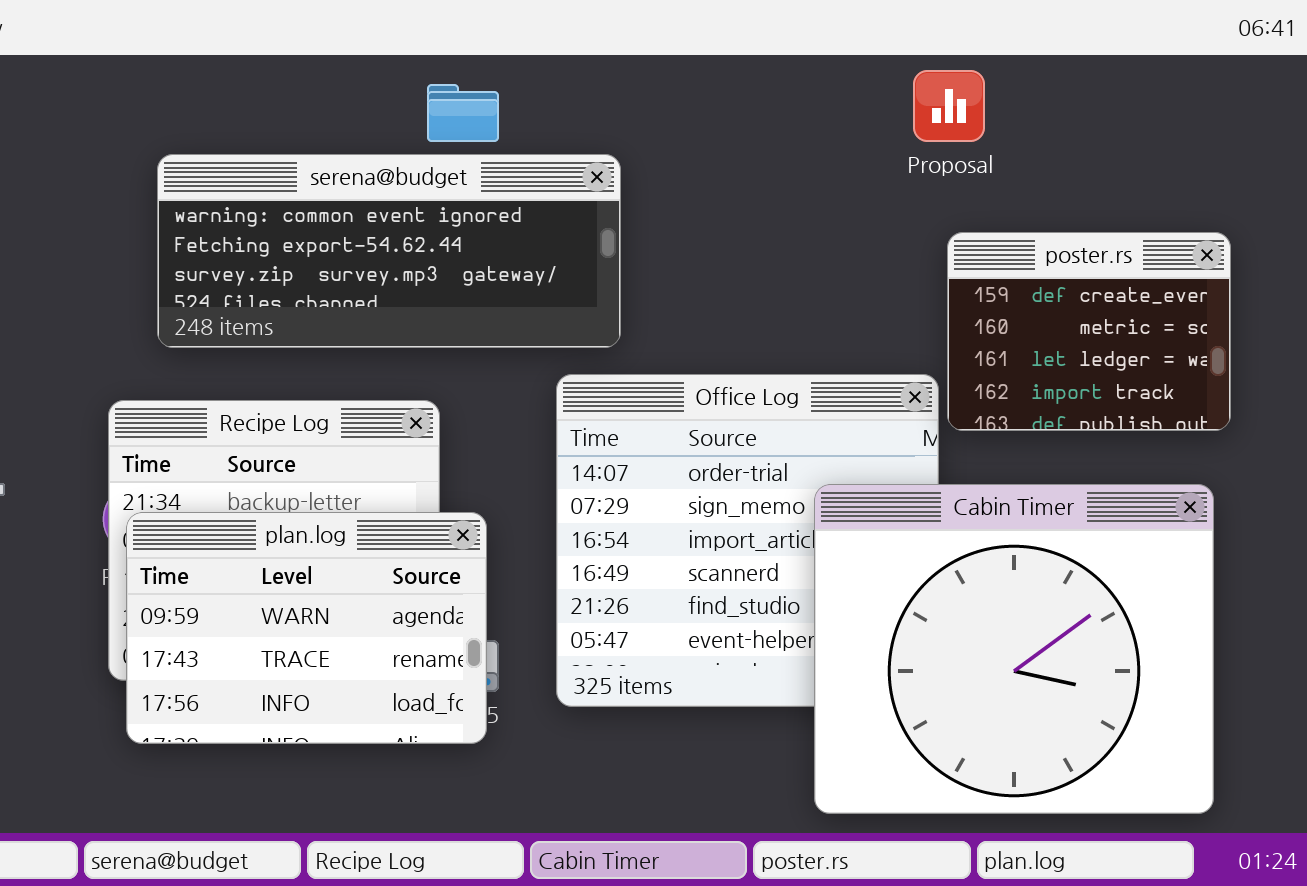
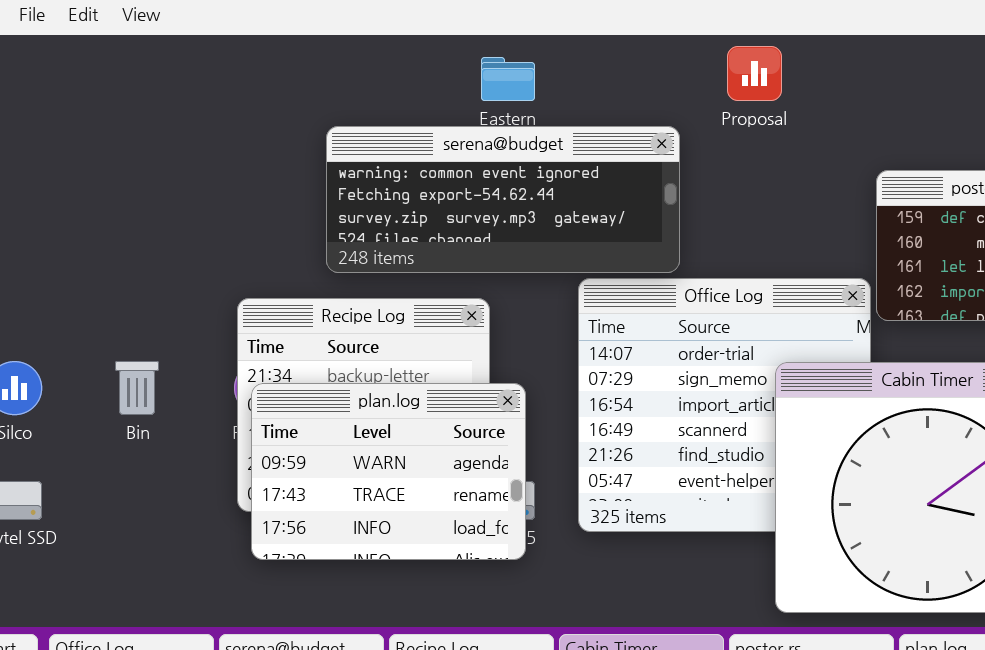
Proposal: [913,70,985,142] -> [727,46,782,101], moved
serena@budget: [157,154,621,348] -> [326,126,680,273], moved

